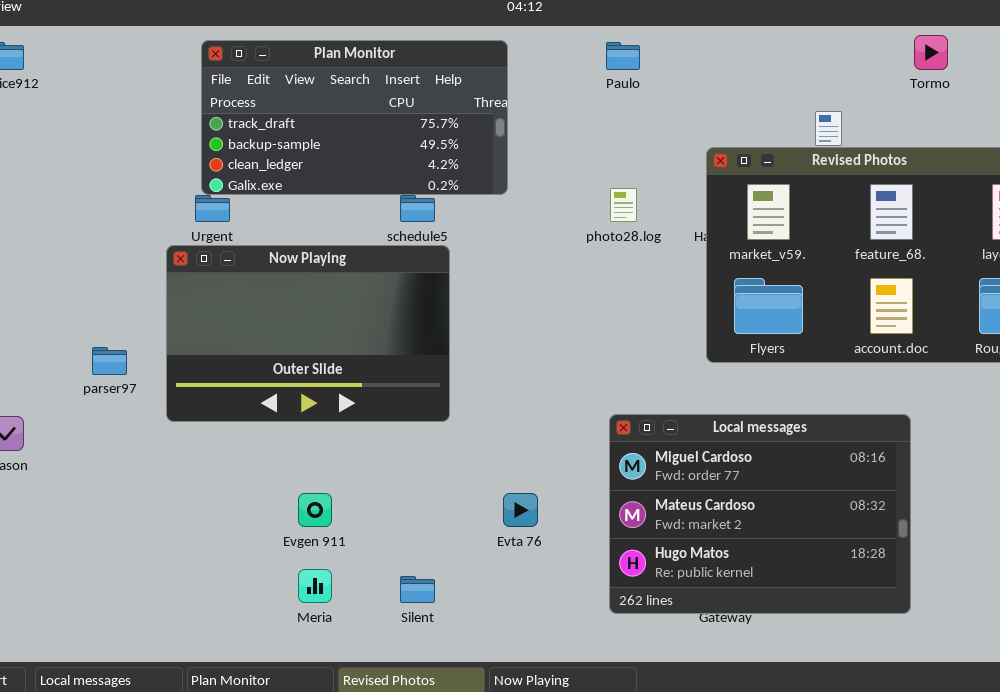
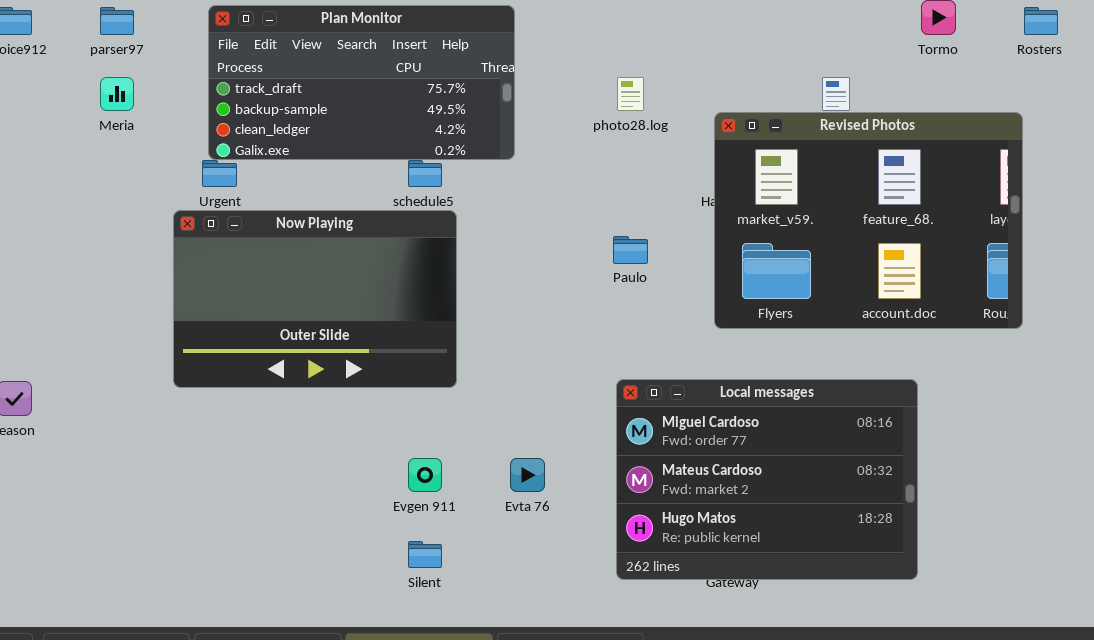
Paulo: [606,42,640,70] -> [613,236,648,264], moved
photo28.log: [610,188,637,222] -> [617,77,644,111], moved
parser97: [92,347,127,375] -> [100,7,134,35], moved
Evgen 911: [298,493,332,527] -> [408,458,442,492], moved
Meria: [298,569,332,603] -> [100,77,134,111], moved

